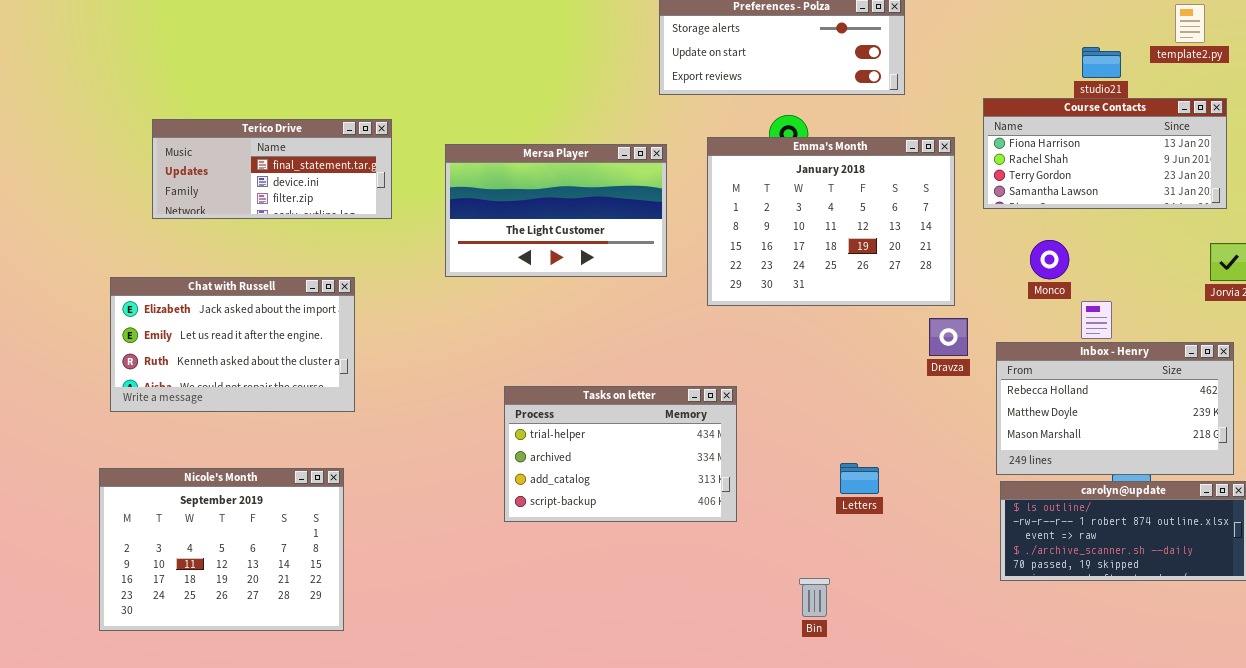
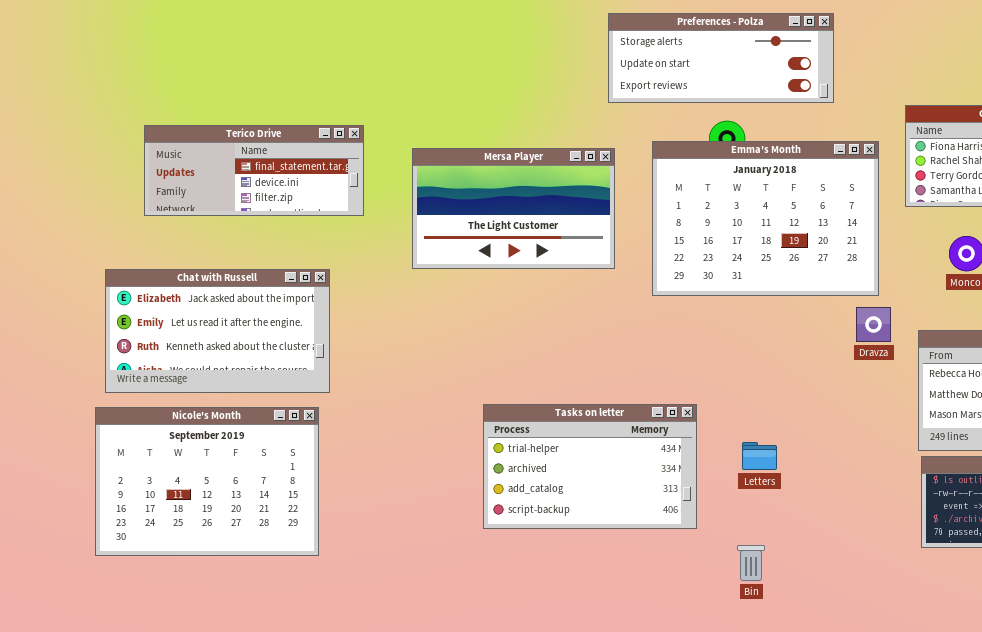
Tasks on letter: [504,386,737,522] -> [483,404,697,529], moved
Letters: [840,463,879,494] -> [742,442,777,470], moved
Nicole's Month: [99,468,344,631] -> [95,407,319,556], moved

